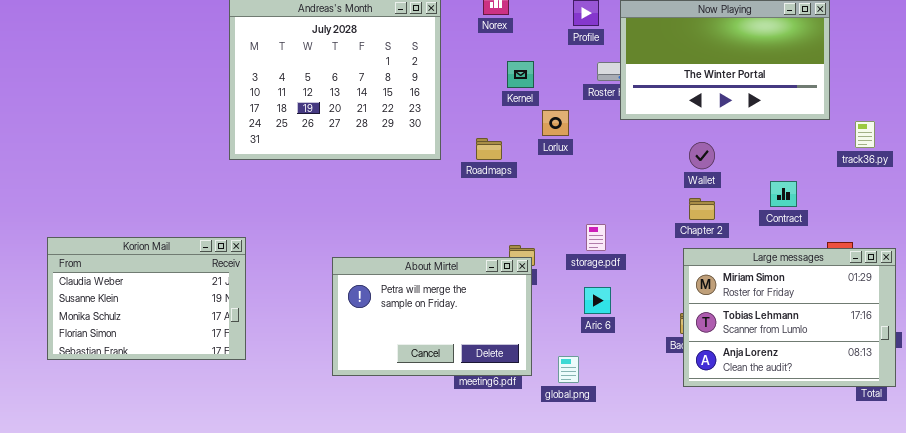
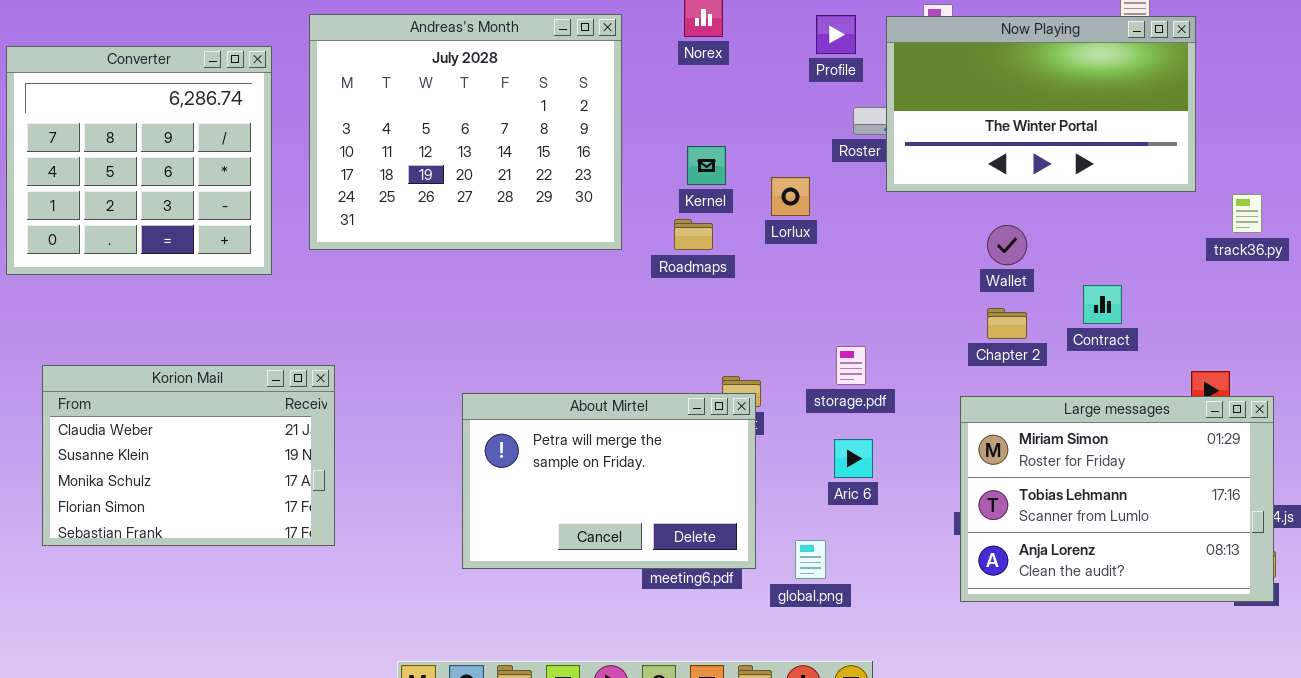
Converter: none -> [6,46,272,275], opened
Kernel: [507,61,534,88] -> [687,146,726,185], moved
Contract: [770,181,797,207] -> [1083,285,1122,324], moved
Large messages: [683,248,896,387] -> [960,396,1274,602], moved

